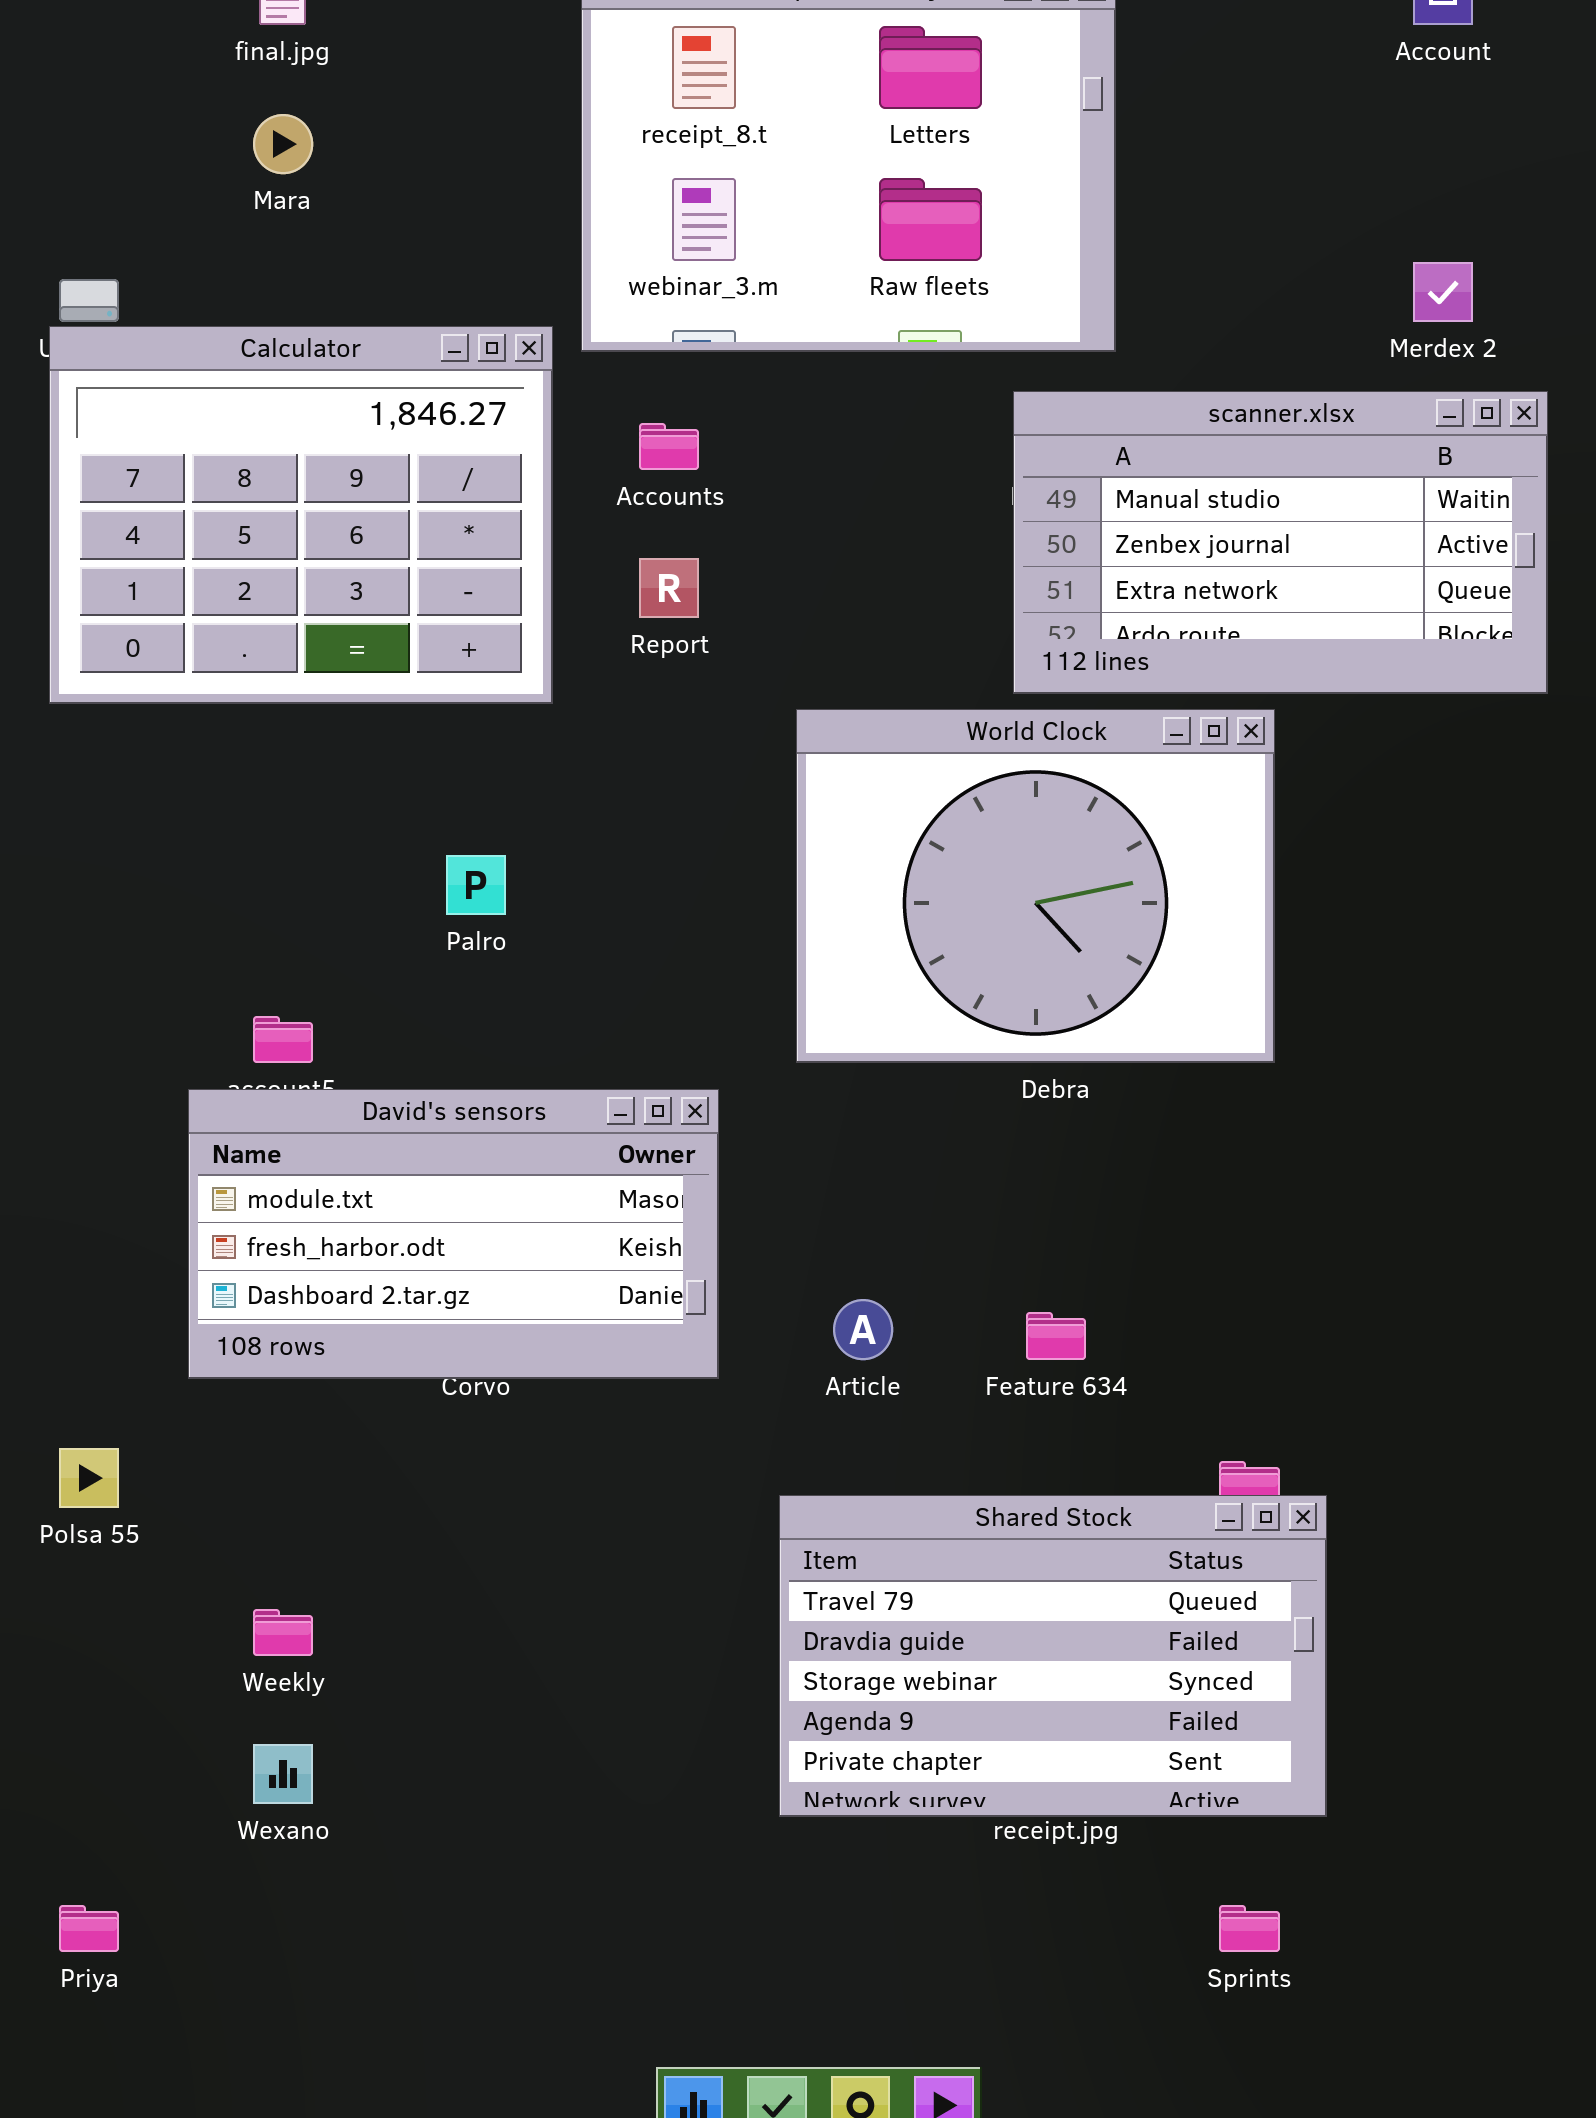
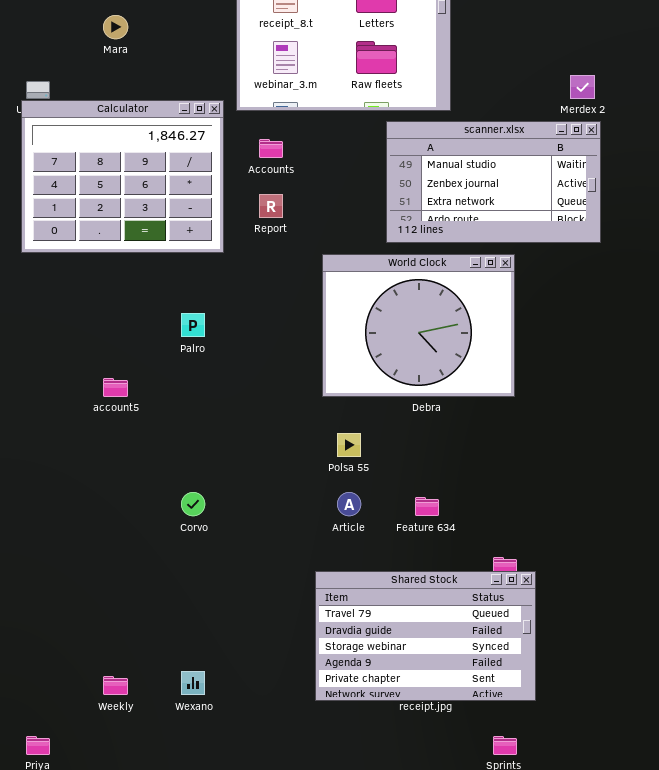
scanner.xlsx: [1013,391,1548,694] -> [386,121,601,243], moved
David's sensors: [188,1089,719,1379] -> none, closed
Polsa 55: [59,1448,119,1508] -> [337,433,361,457], moved
Weekly: [253,1609,313,1656] -> [103,676,128,695], moved
Wexano: [253,1744,313,1804] -> [181,671,205,695], moved

